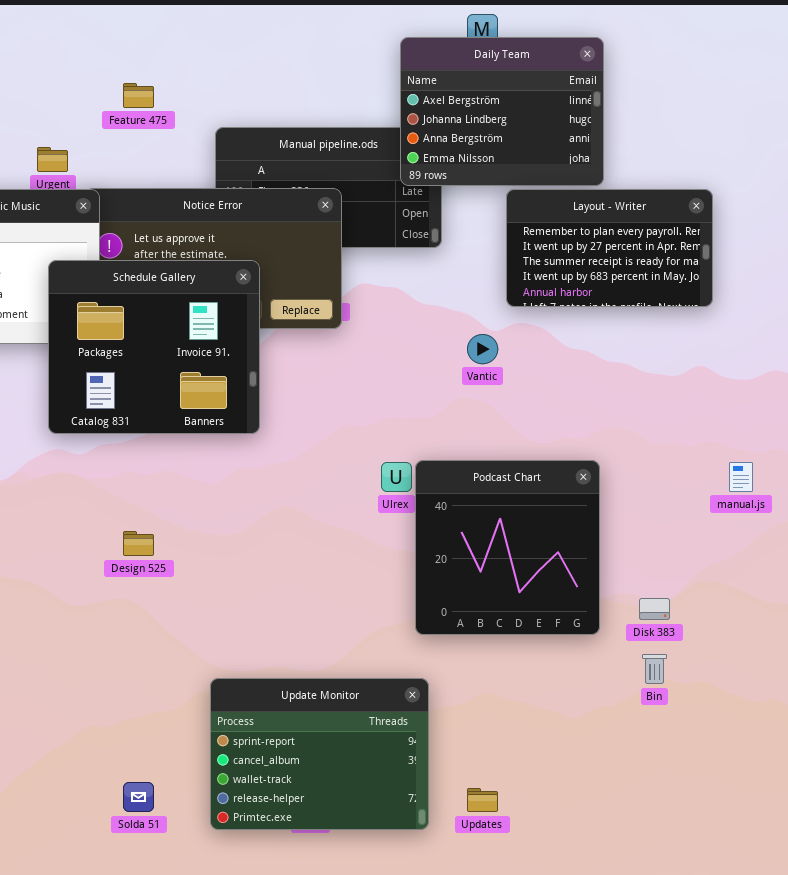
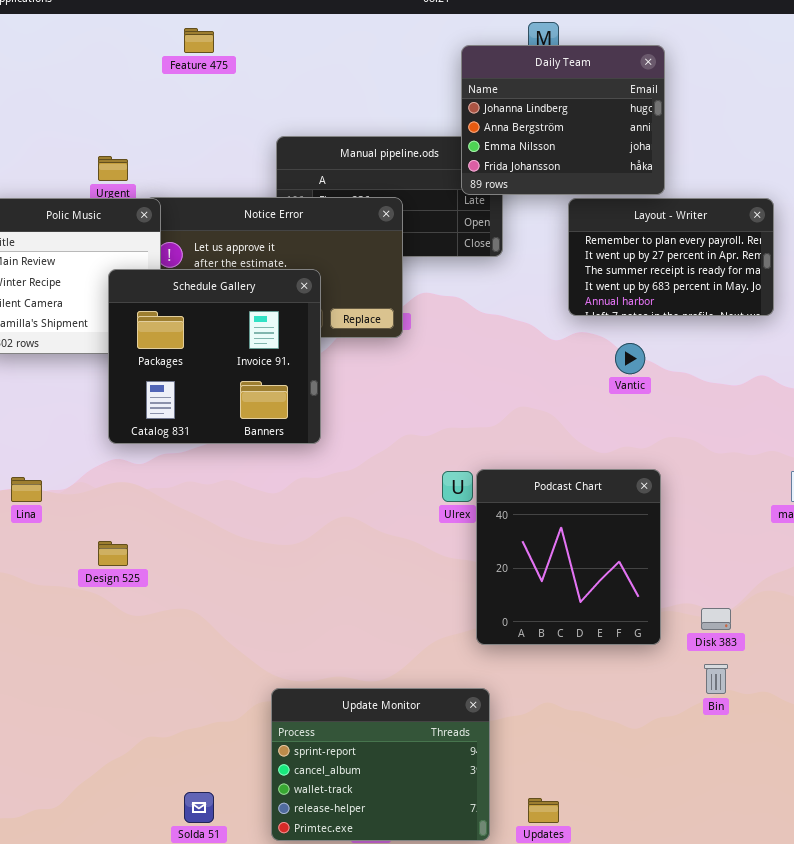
Daily Team: [400,37,604,186] -> [461,45,665,195], scrolled down 1 row
Feature 475: [123,83,154,108] -> [184,28,214,53], moved
Vantic: [467,334,498,364] -> [615,343,645,374], moved
Design 525: [123,531,154,556] -> [98,541,128,566], moved

